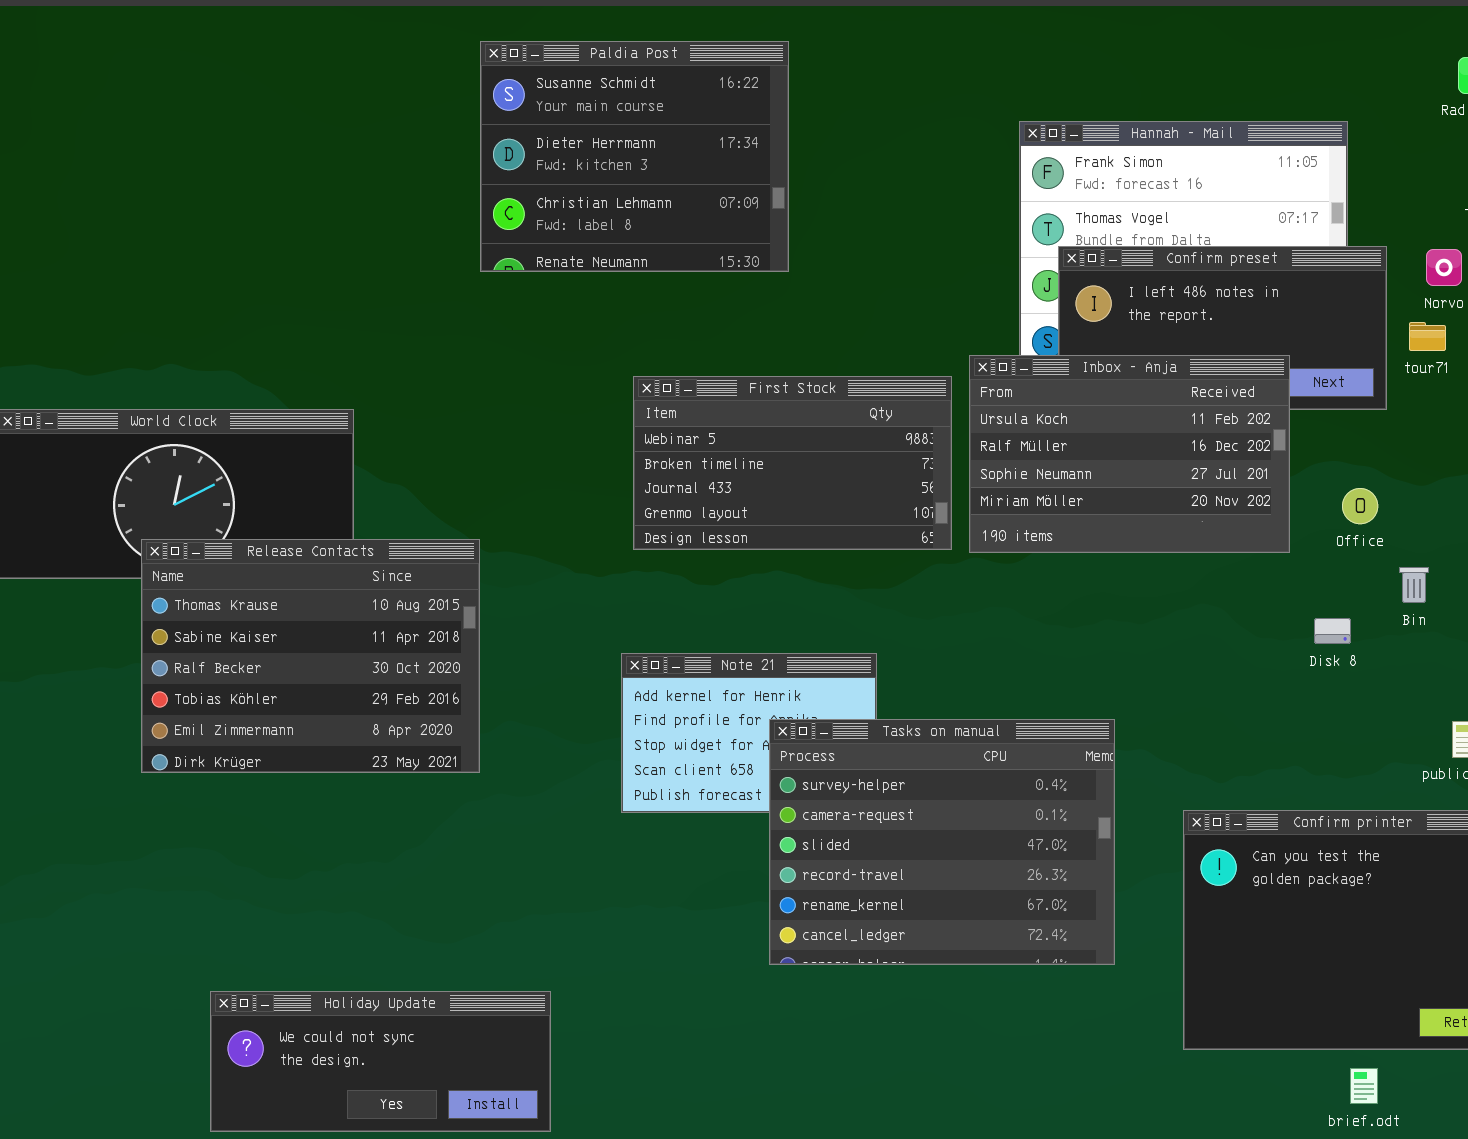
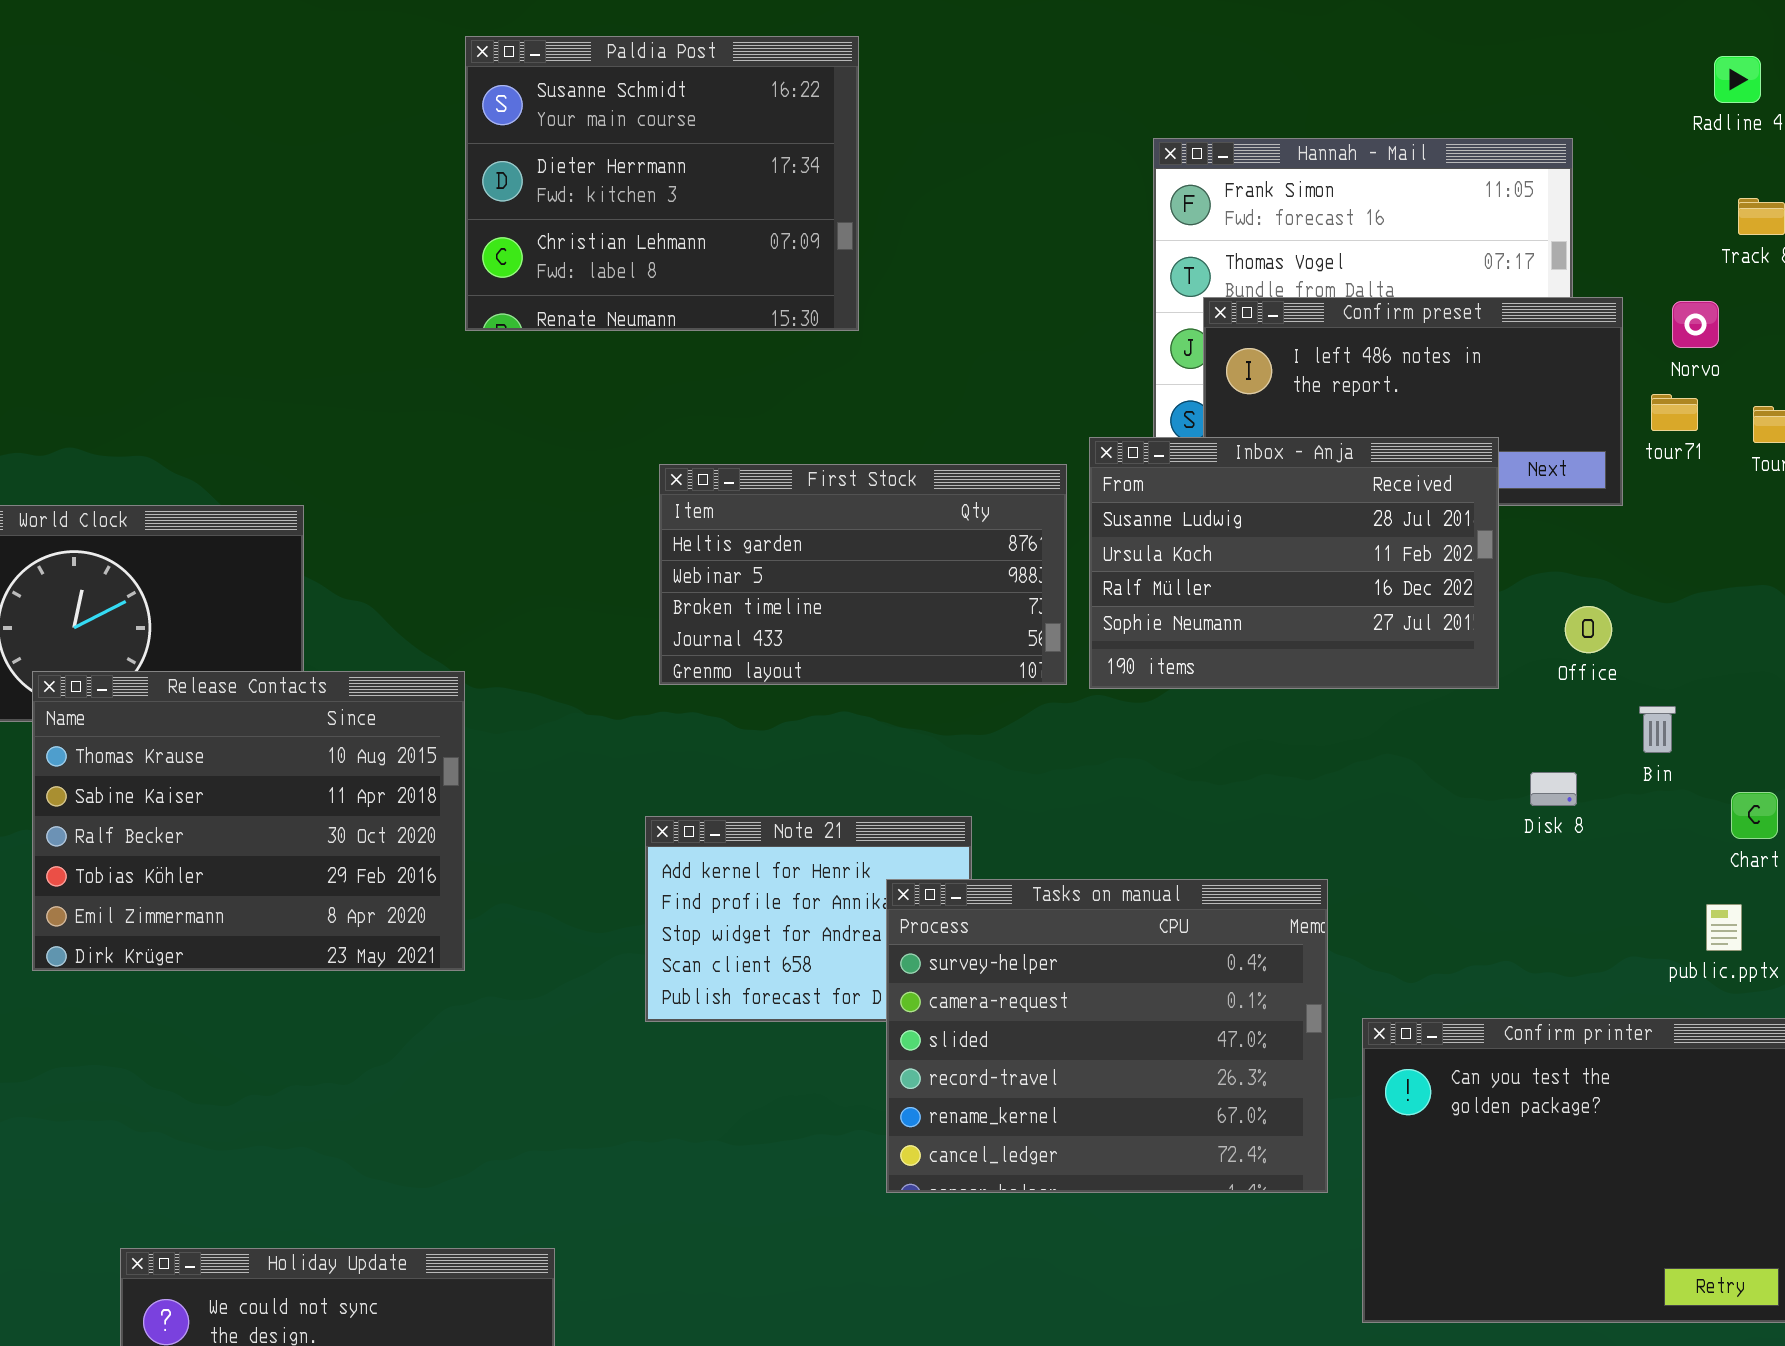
Inbox - Anja: [969,355,1290,553] -> [1089,437,1499,689], scrolled up 1 row
First Stock: [633,376,952,550] -> [659,464,1067,685], scrolled up 1 row
Tasks on manual: [769,719,1115,965] -> [886,879,1328,1193], moved

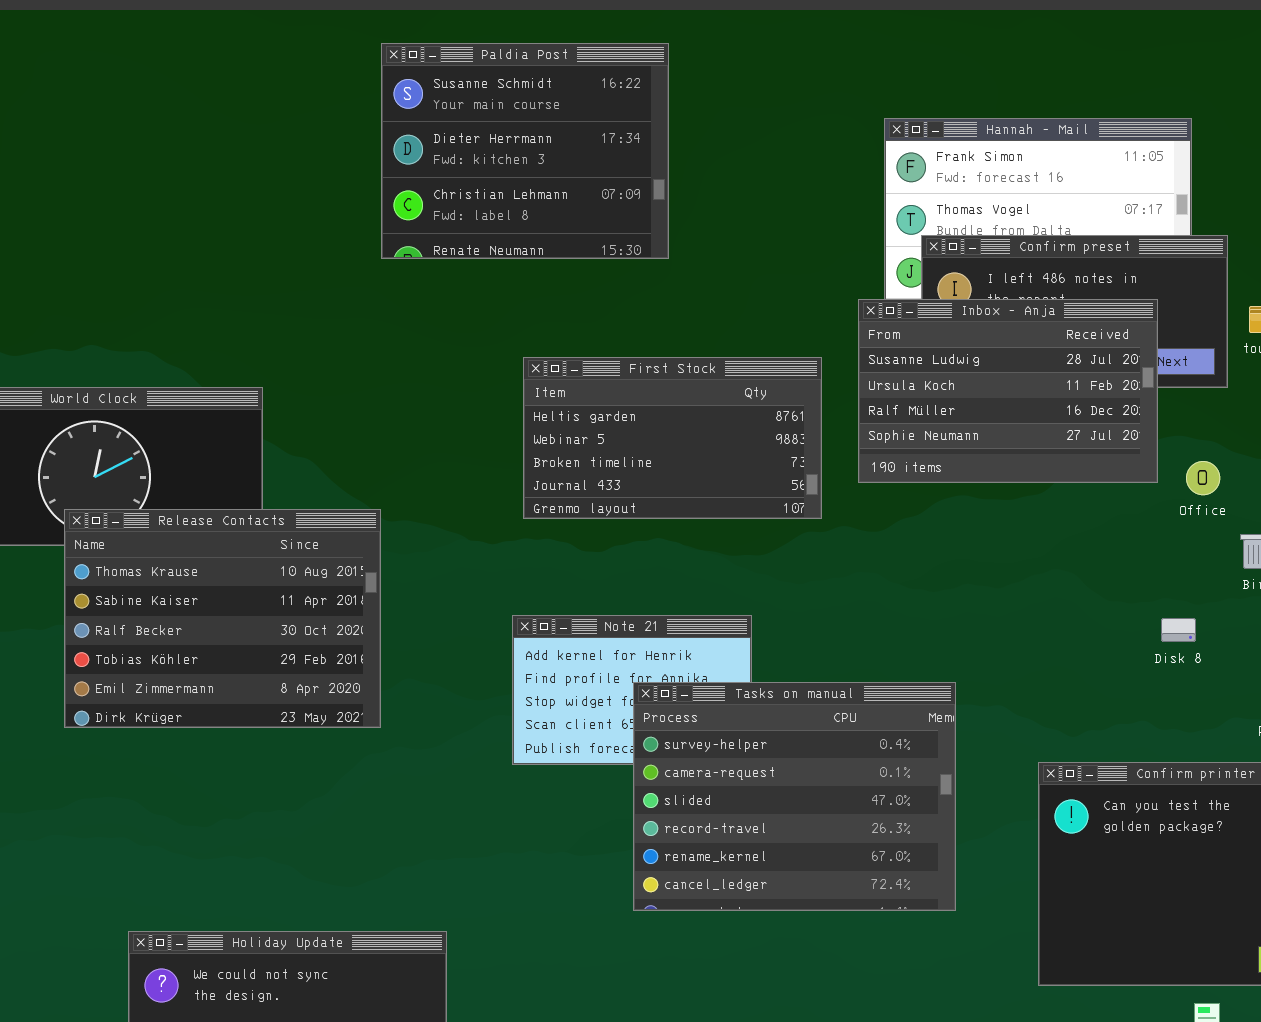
Inbox - Anja: [1089,437,1499,689] -> [858,299,1158,483], moved
Disk 8: [1530,772,1577,806] -> [1161,618,1196,642], moved
Tasks on manual: [886,879,1328,1193] -> [633,682,956,911], moved

